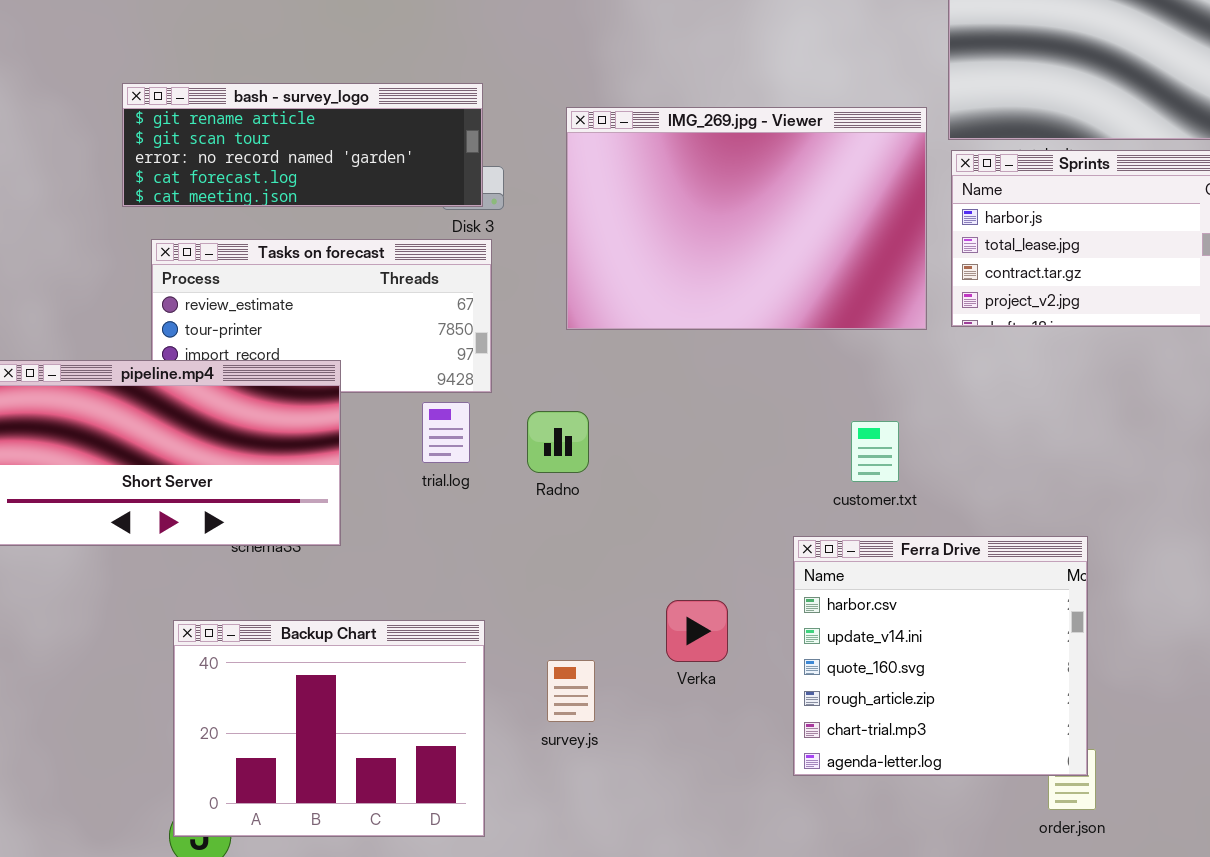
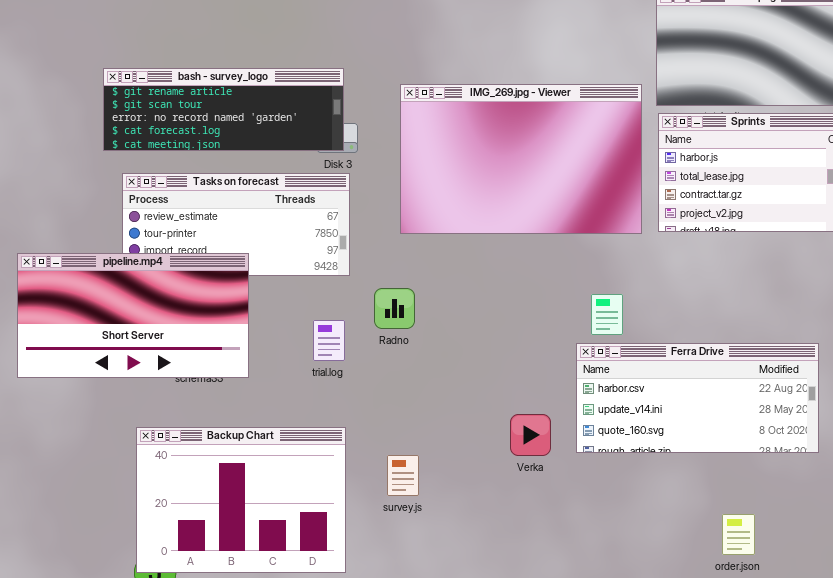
trial.log: [422,402,470,463] -> [313,320,345,361], moved
Ferra Drive: [793,536,1088,776] -> [576,343,819,453], moved, resized
Verka: [666,600,728,662] -> [510,414,551,456], moved

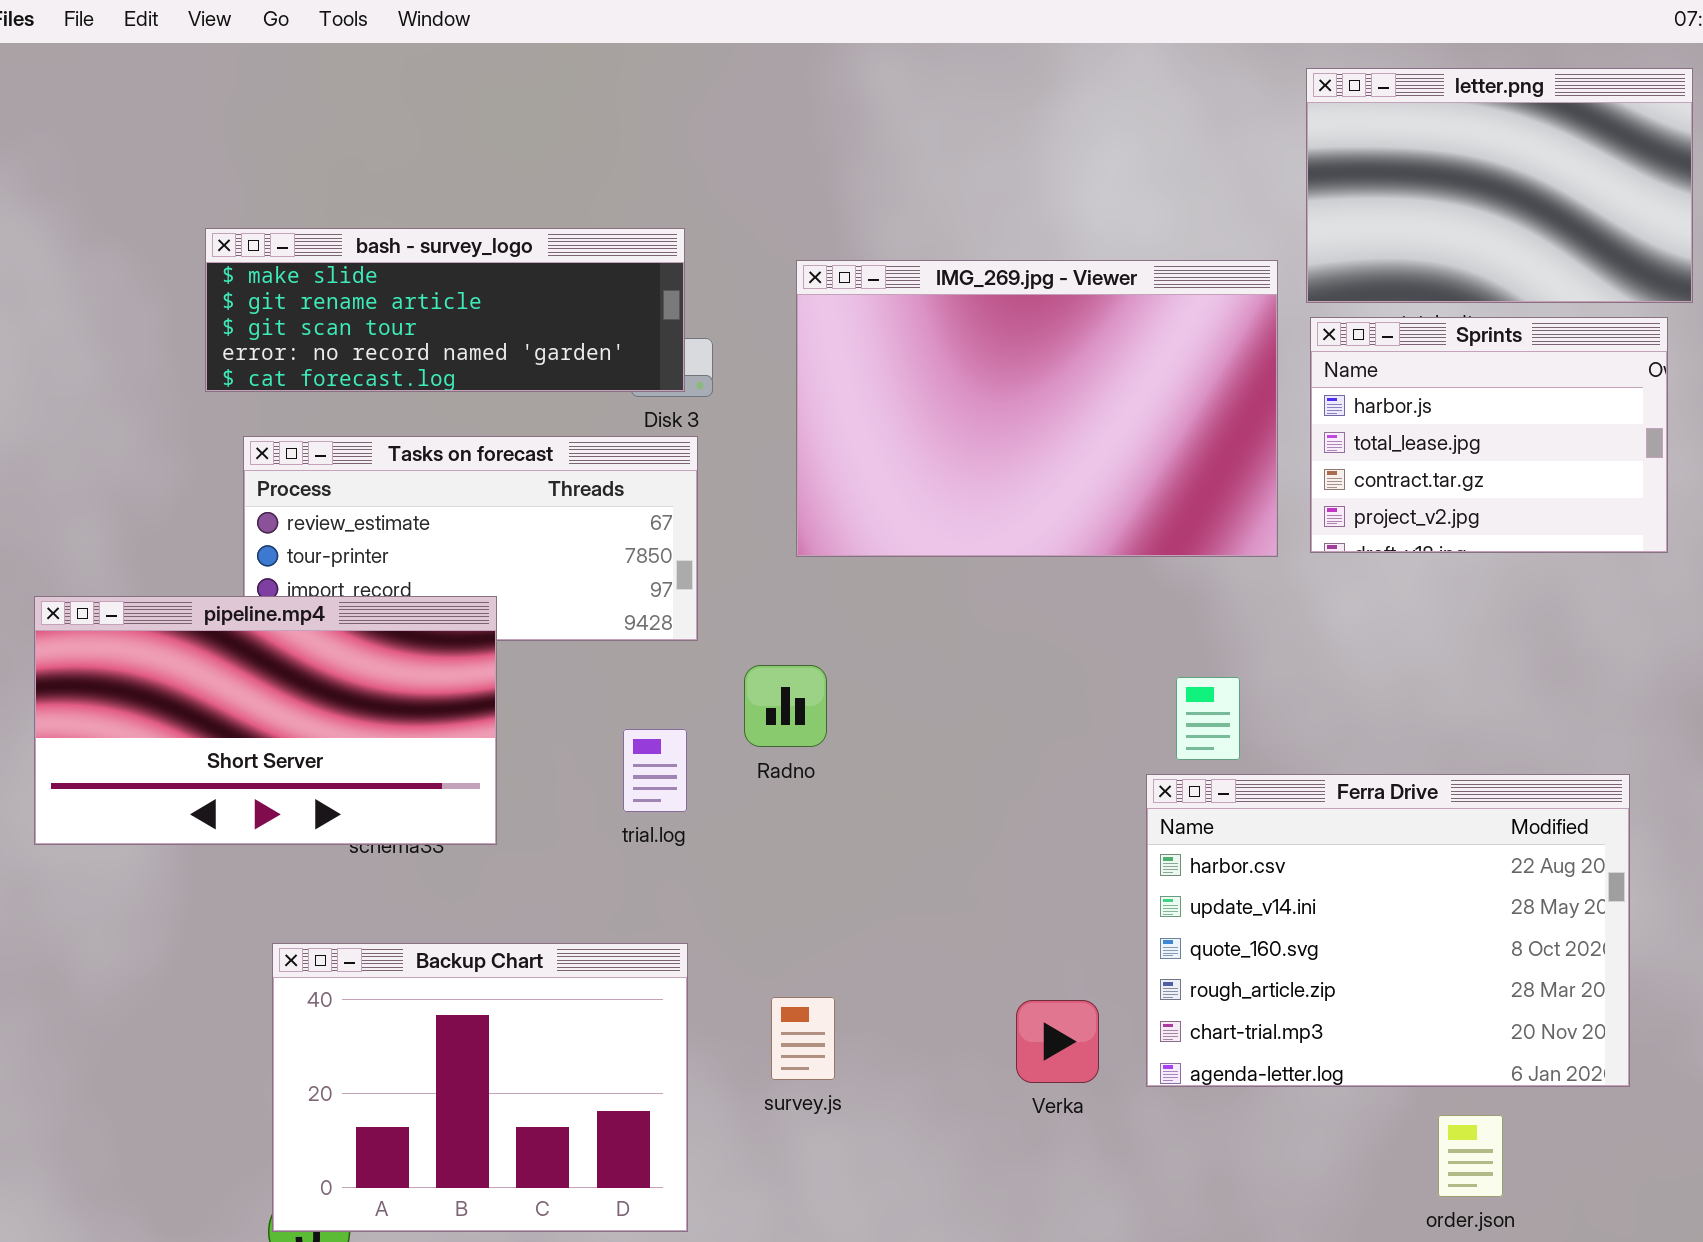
bash - survey_logo: [103,68,344,151] -> [205,228,685,392], scrolled up 1 row
Ferra Drive: [576,343,819,453] -> [1146,774,1630,1087], resized
Verka: [510,414,551,456] -> [1016,1000,1099,1083], moved

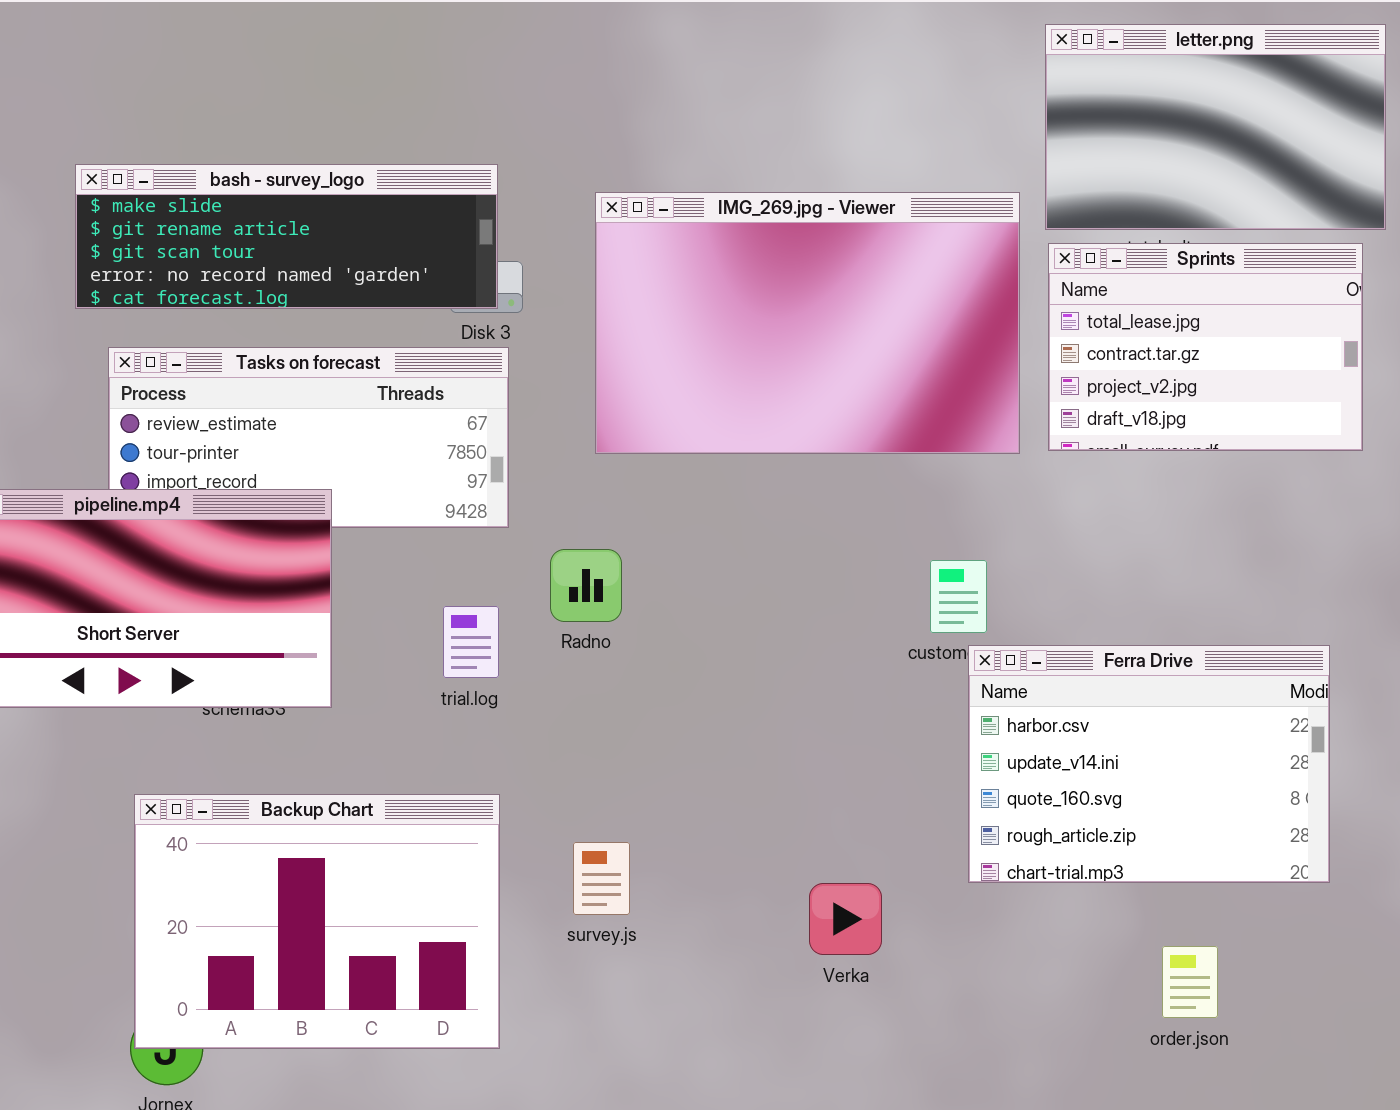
Sprints: [1310,317,1668,553] -> [1048,243,1363,451], scrolled down 1 row
Ferra Drive: [1146,774,1630,1087] -> [968,645,1330,883], resized
Verka: [1016,1000,1099,1083] -> [809,883,882,955], moved

